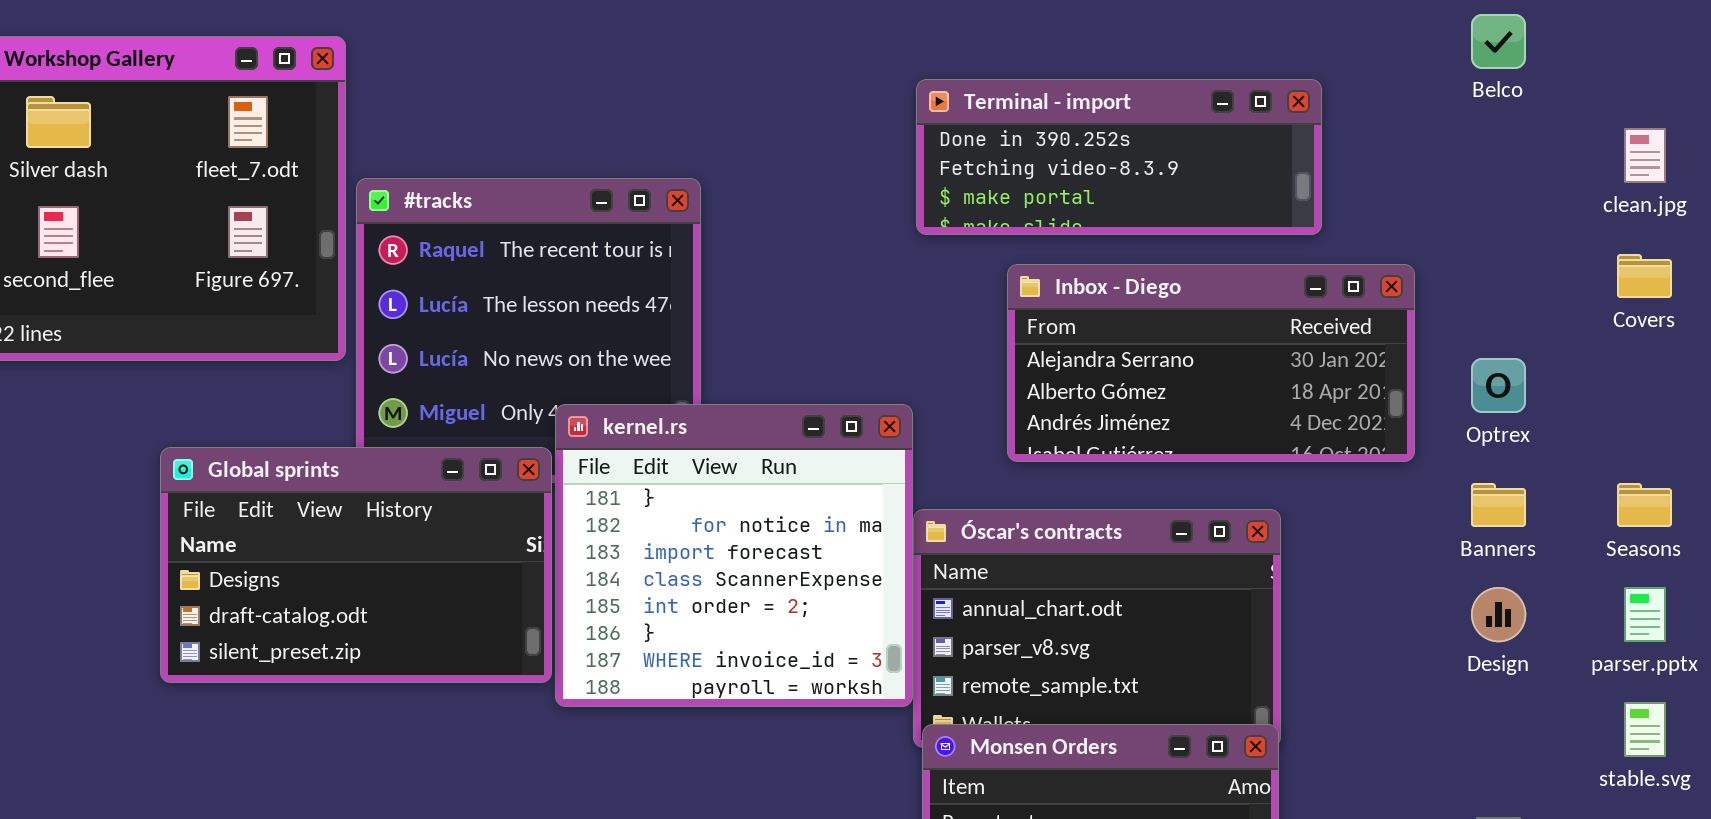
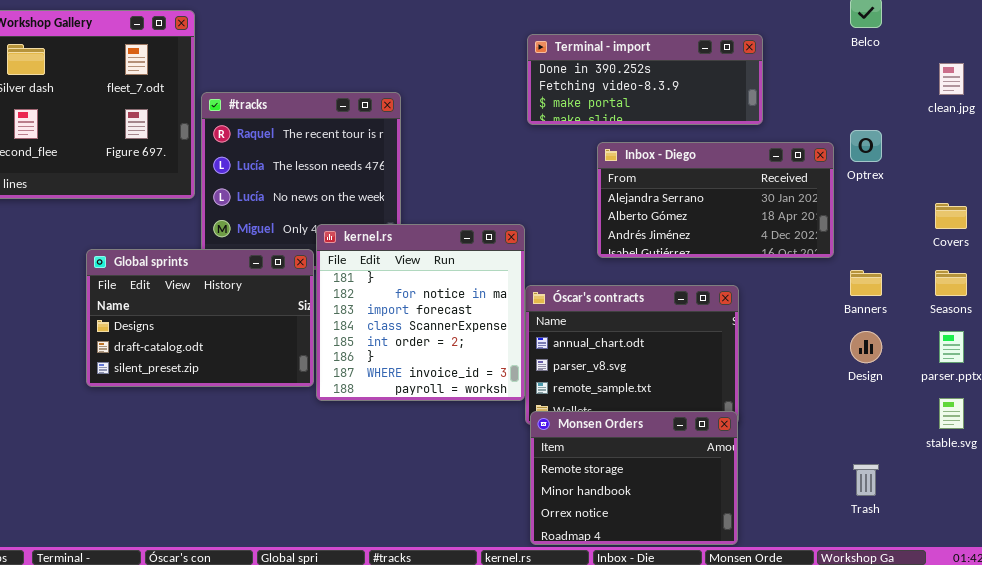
Covers: [1617,254,1672,298] -> [935,203,967,229], moved
Inbox - Diego: [1007,264,1415,462] -> [597,142,834,258], moved
Optrex: [1471,358,1526,413] -> [850,130,882,162], moved

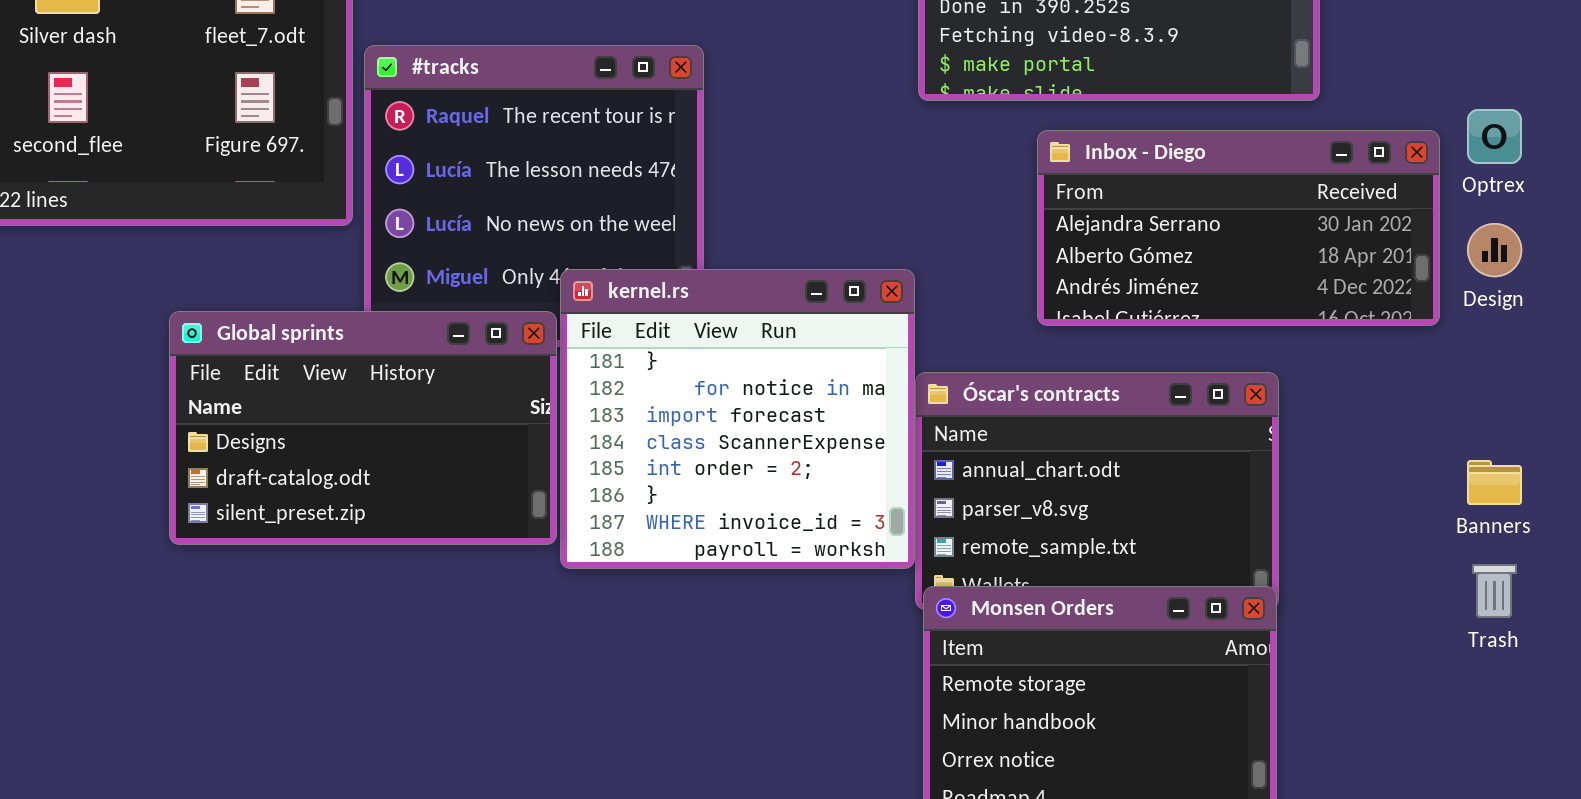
Banners: [850,270,882,296] -> [1467,460,1522,505], moved
Design: [850,331,882,363] -> [1467,223,1522,277], moved
Trash: [853,464,879,496] -> [1472,564,1517,618], moved

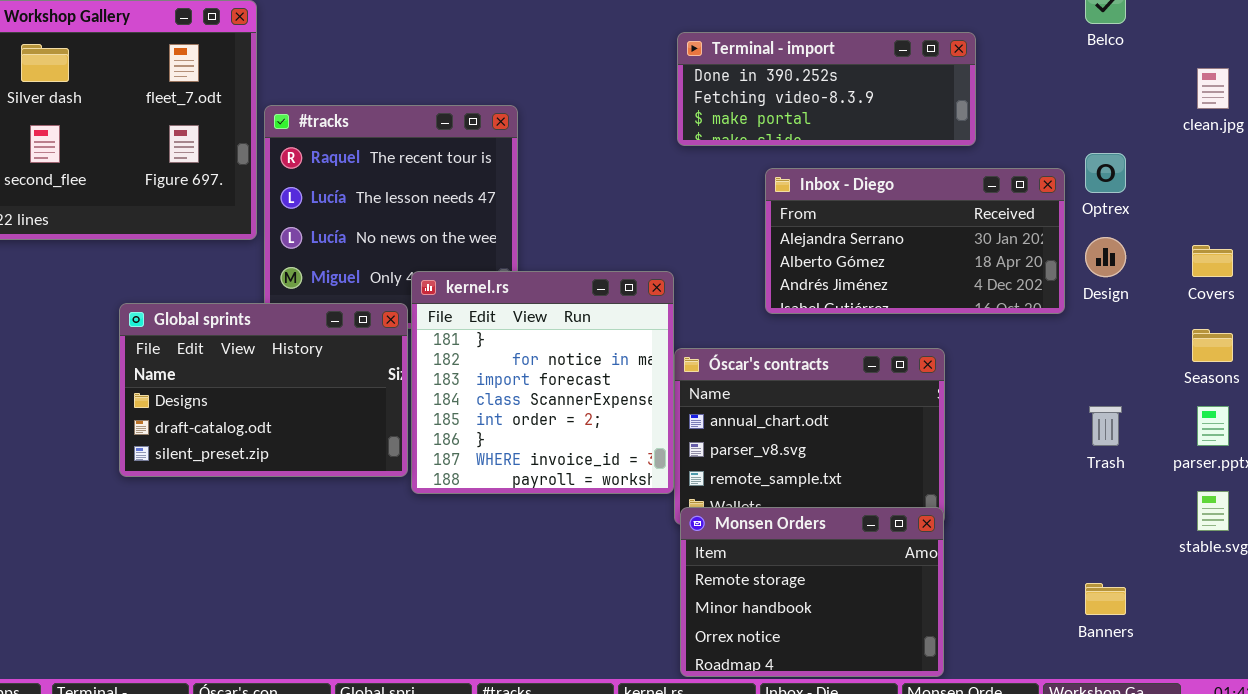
Banners: [1467,460,1522,505] -> [1085,583,1126,615], moved
Trash: [1472,564,1517,618] -> [1089,406,1122,446], moved

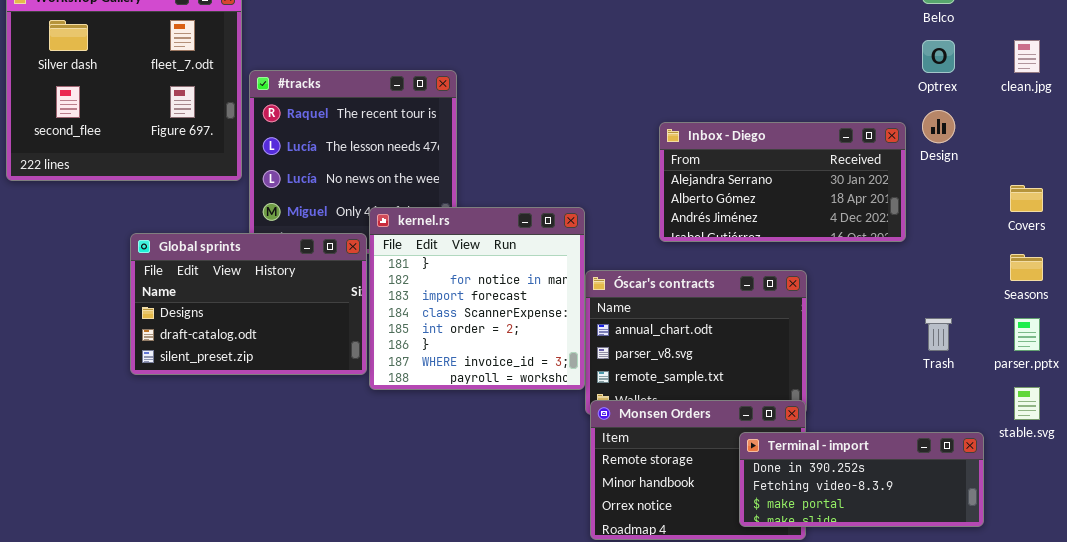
Terminal - import: [677,32,976,146] -> [739,432,984,527], moved
Optrex: [1085,153,1126,193] -> [922,40,955,73], moved
Design: [1085,237,1126,277] -> [922,110,955,143], moved

